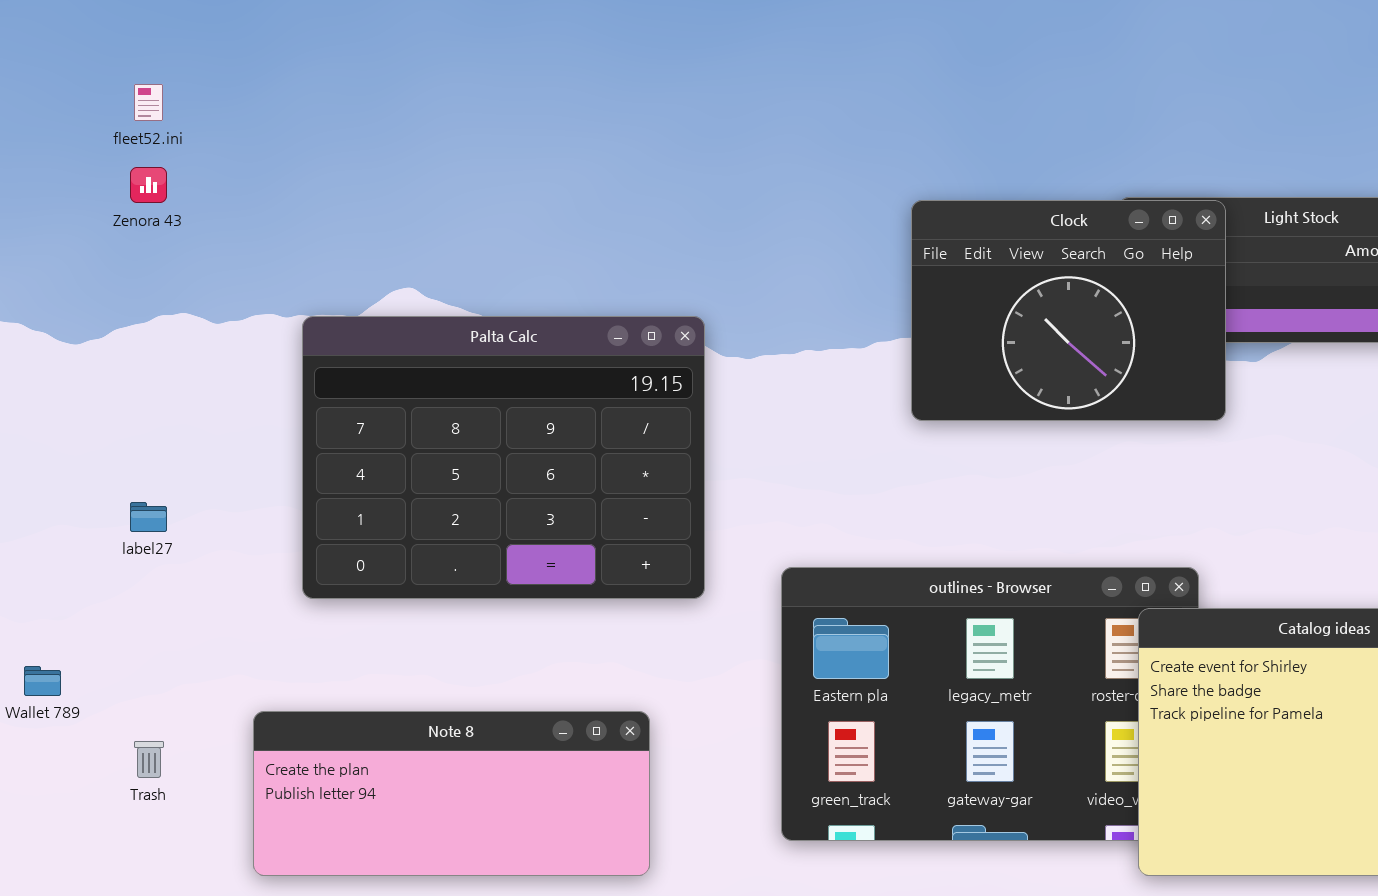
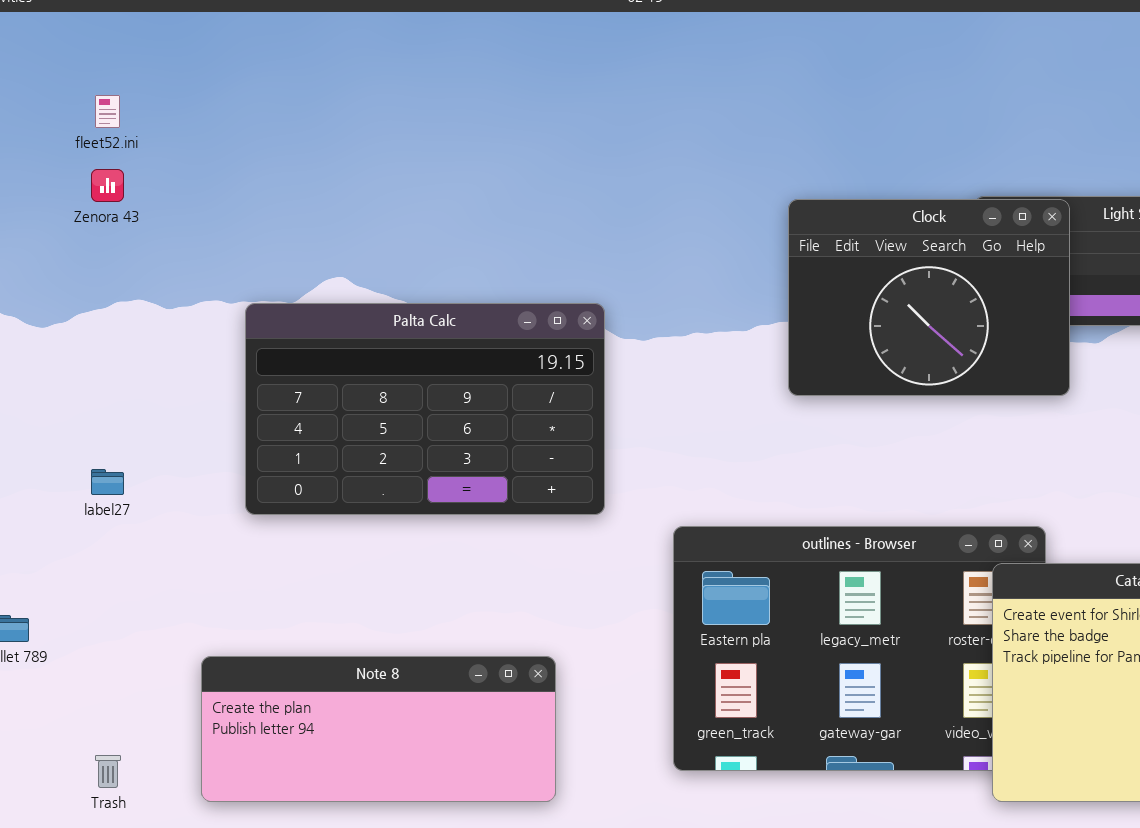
Palta Calc: [302,316,705,599] -> [245,303,605,515], resized
Trash: [134,741,164,778] -> [95,755,121,788], moved

